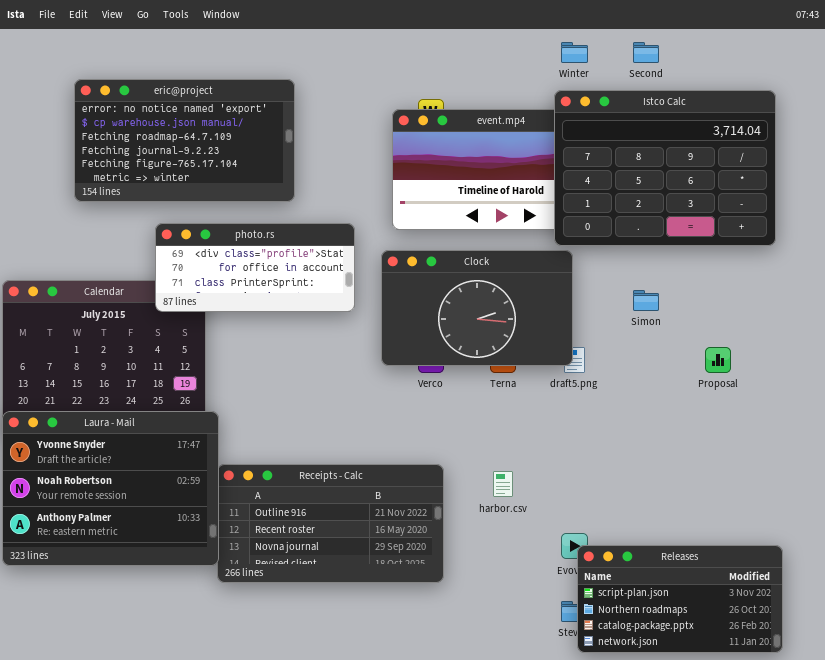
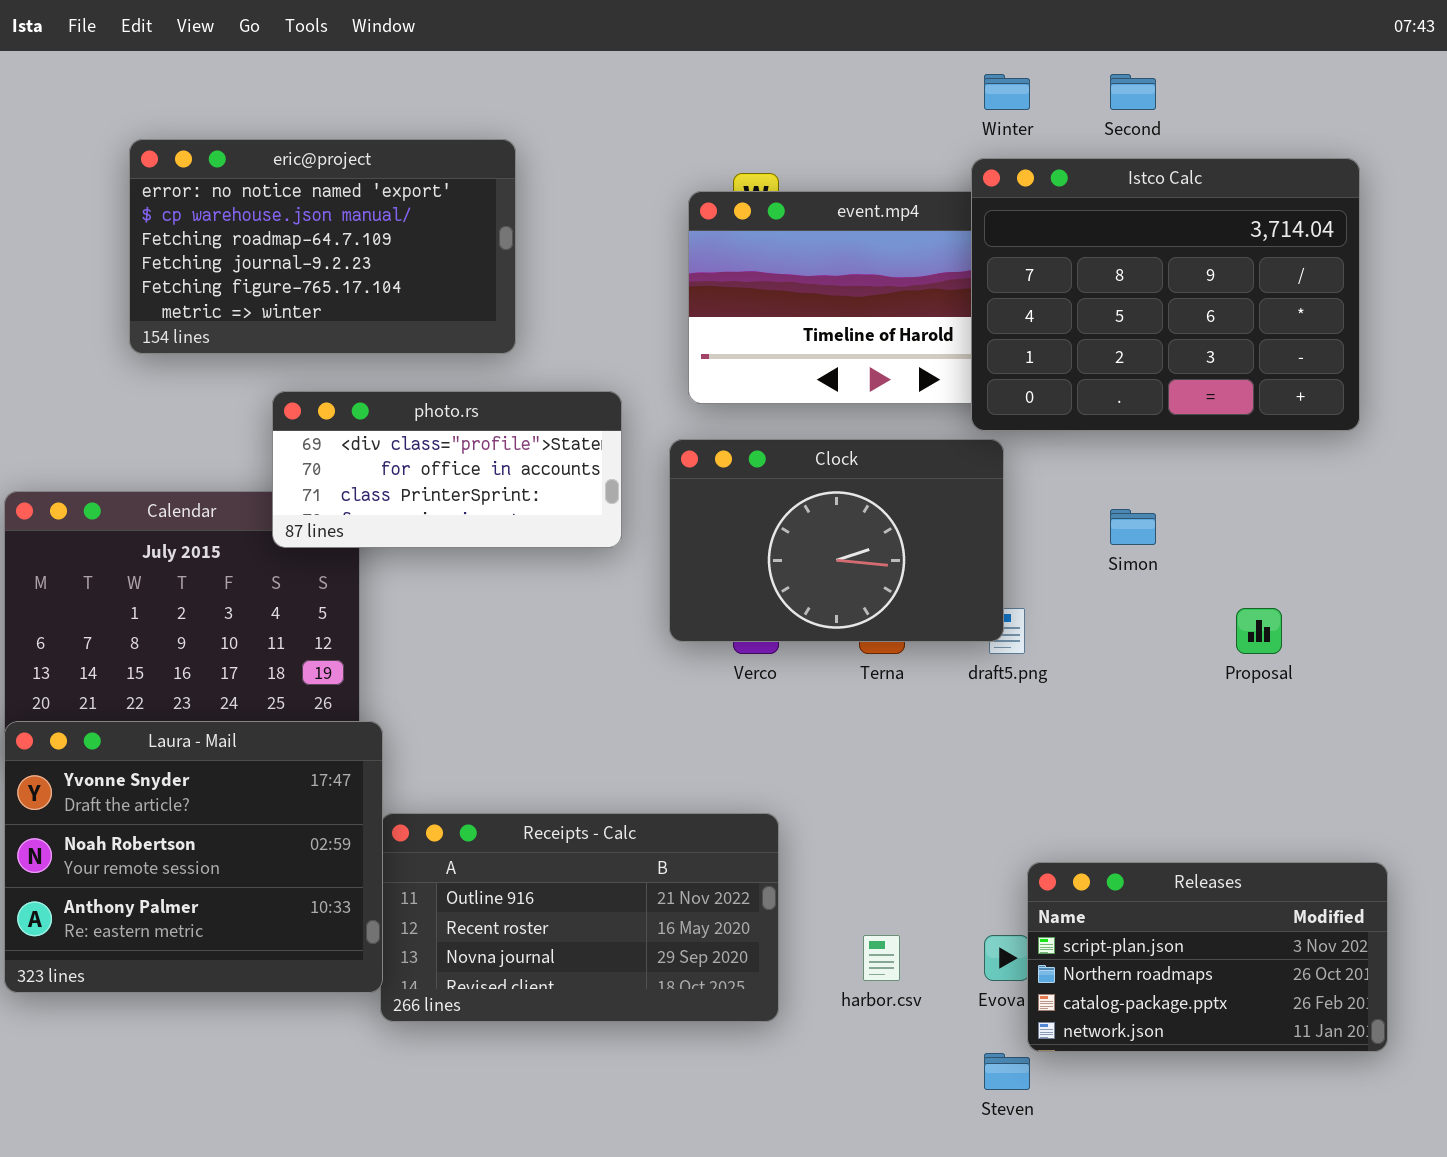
harbor.csv: [493,471,513,497] -> [863,935,900,981], moved
Releases: [577,545,783,653] -> [1027,862,1388,1052], moved

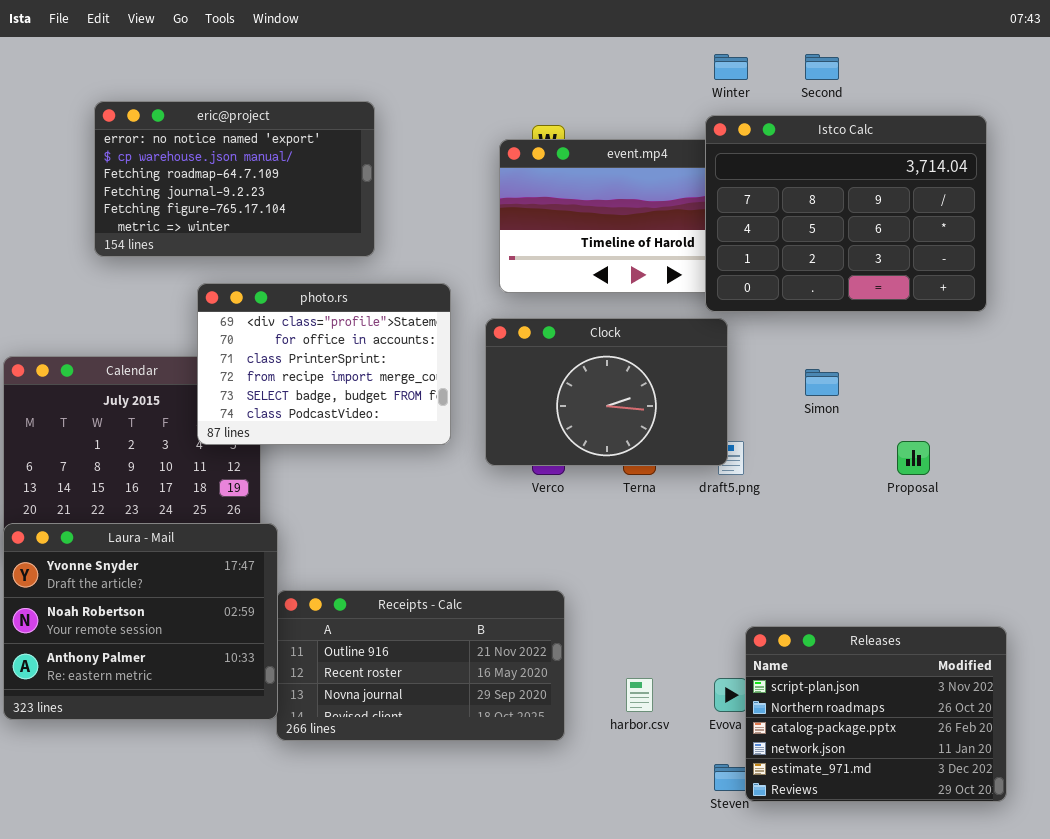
photo.rs: [272,391,622,548] -> [197,283,451,445], resized
Releases: [1027,862,1388,1052] -> [745,626,1007,802], resized

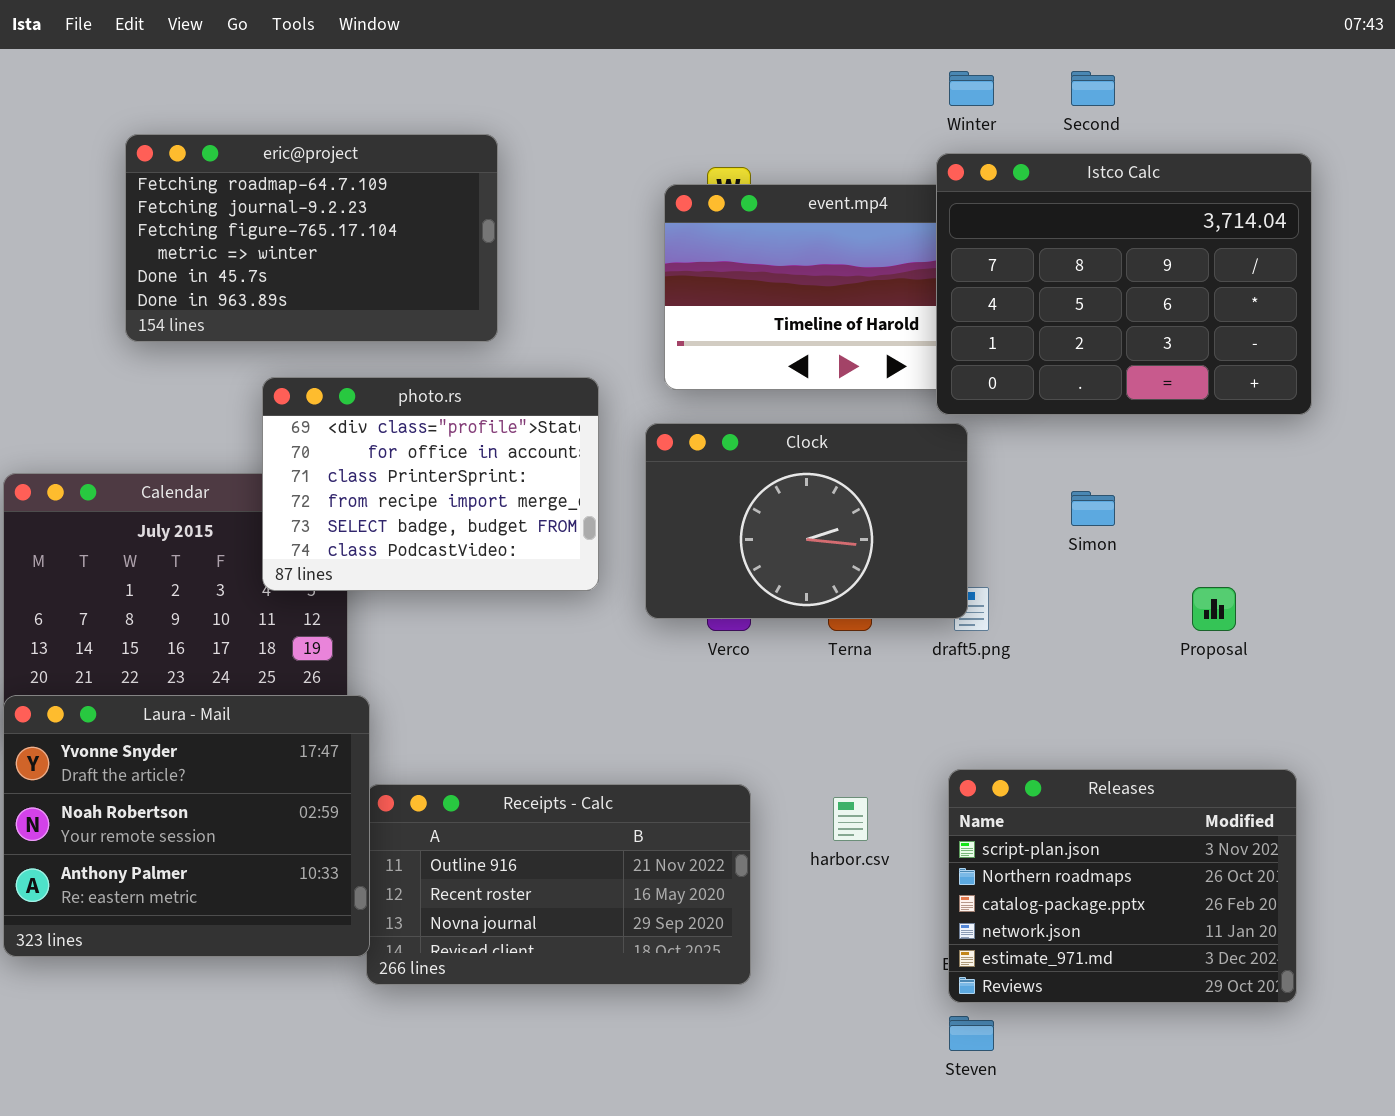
eric@project: [94,101,375,257] -> [125,134,498,342], scrolled down 2 rows
Releases: [745,626,1007,802] -> [948,769,1297,1003], moved
harbor.csv: [626,678,653,712] -> [833,797,868,841], moved

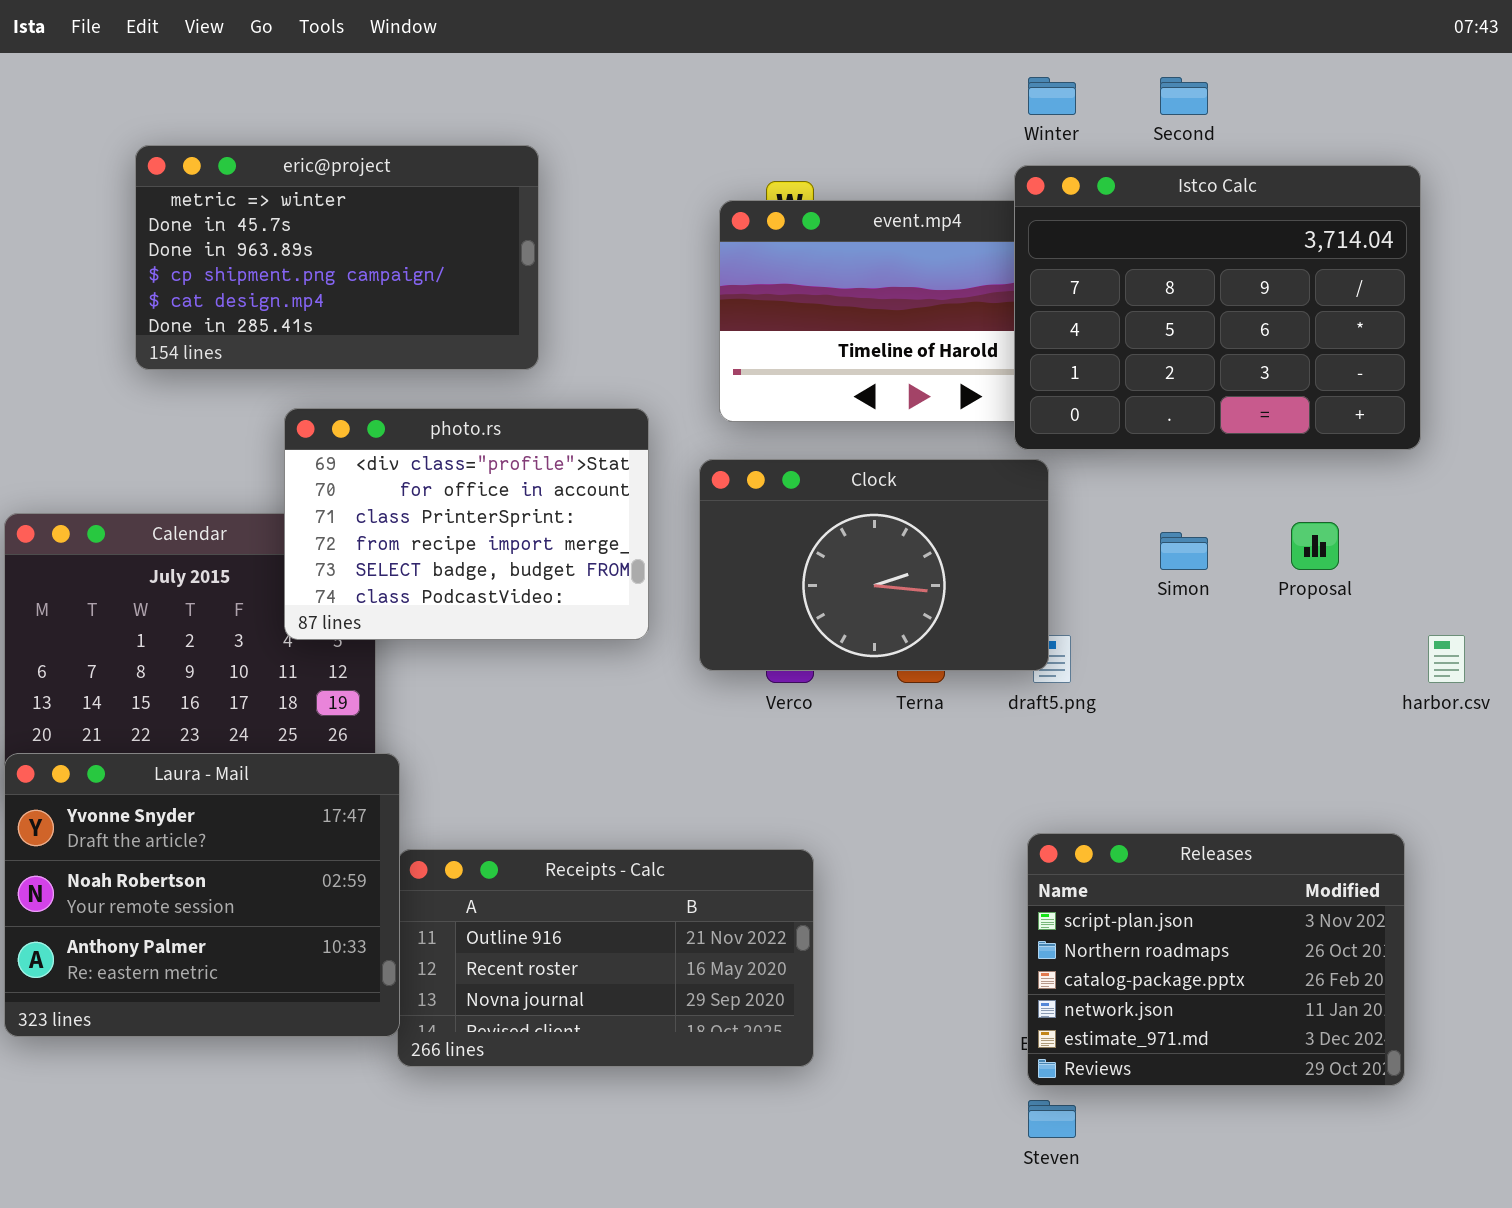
eric@project: [125,134,498,342] -> [135,145,539,370], scrolled down 3 rows
Proposal: [1192,587,1236,631] -> [1291,522,1339,570], moved
harbor.csv: [833,797,868,841] -> [1428,635,1465,683], moved

